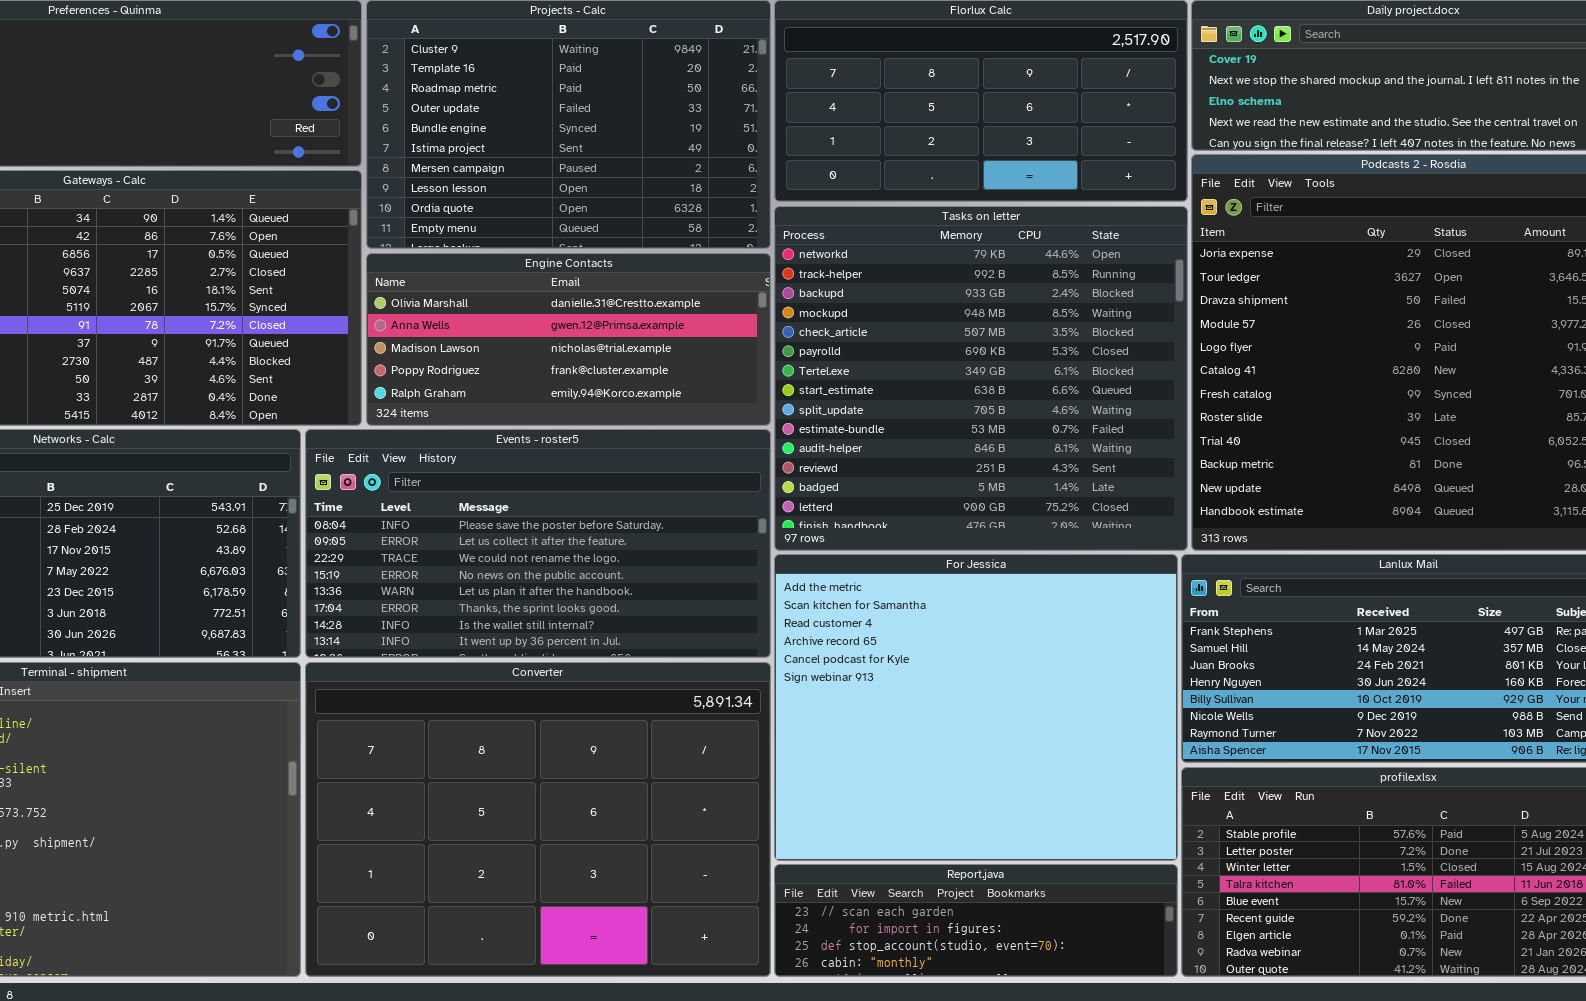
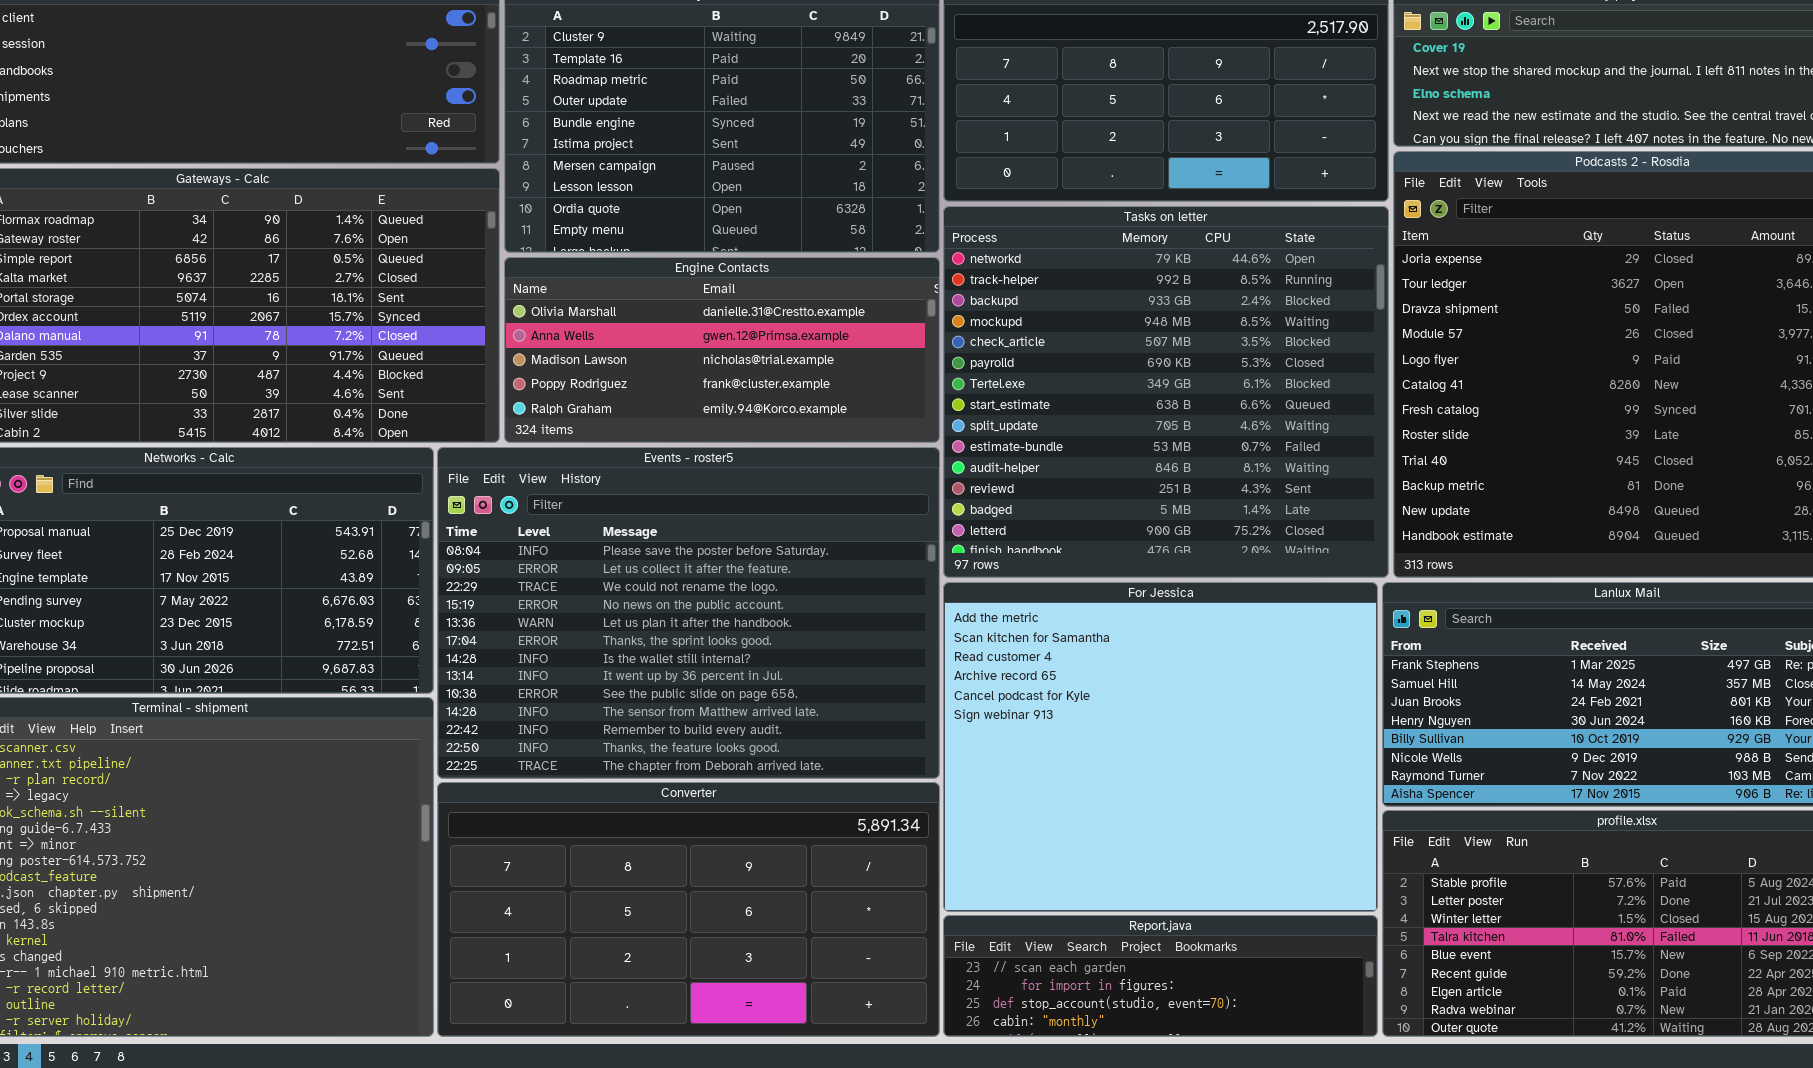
Events - roster5: [305,429,771,658] -> [437,447,940,779], resized
Converter: [305,662,771,977] -> [437,782,940,1037], resized

